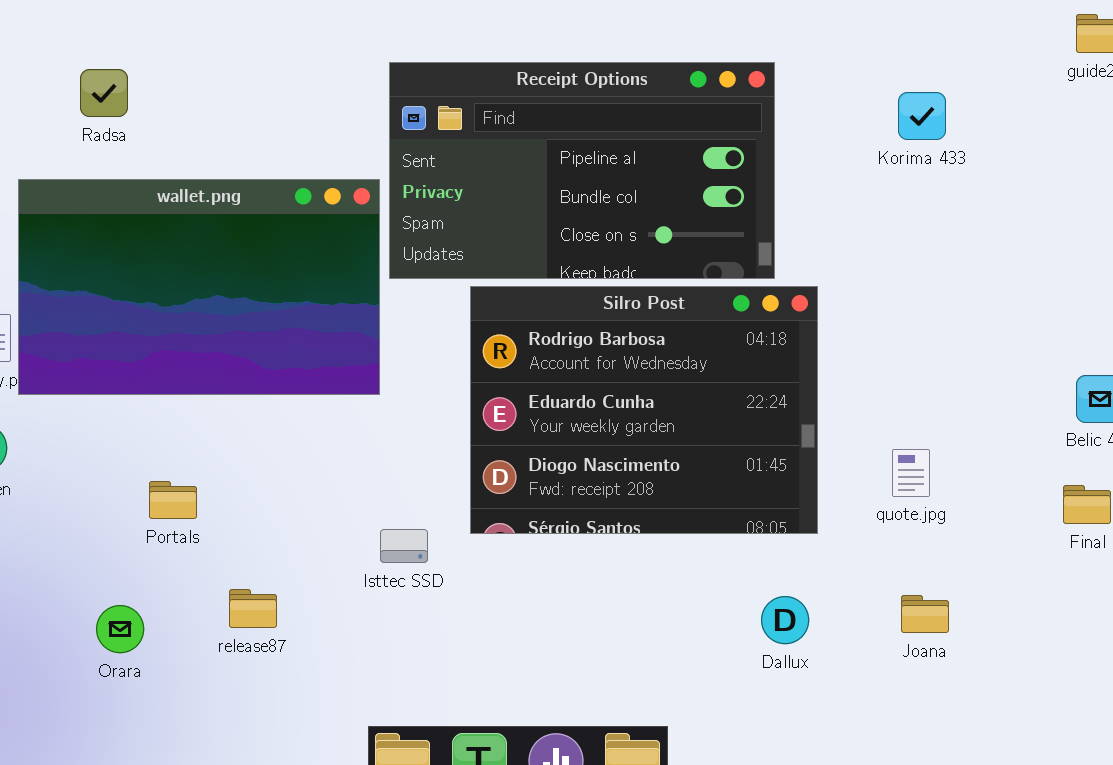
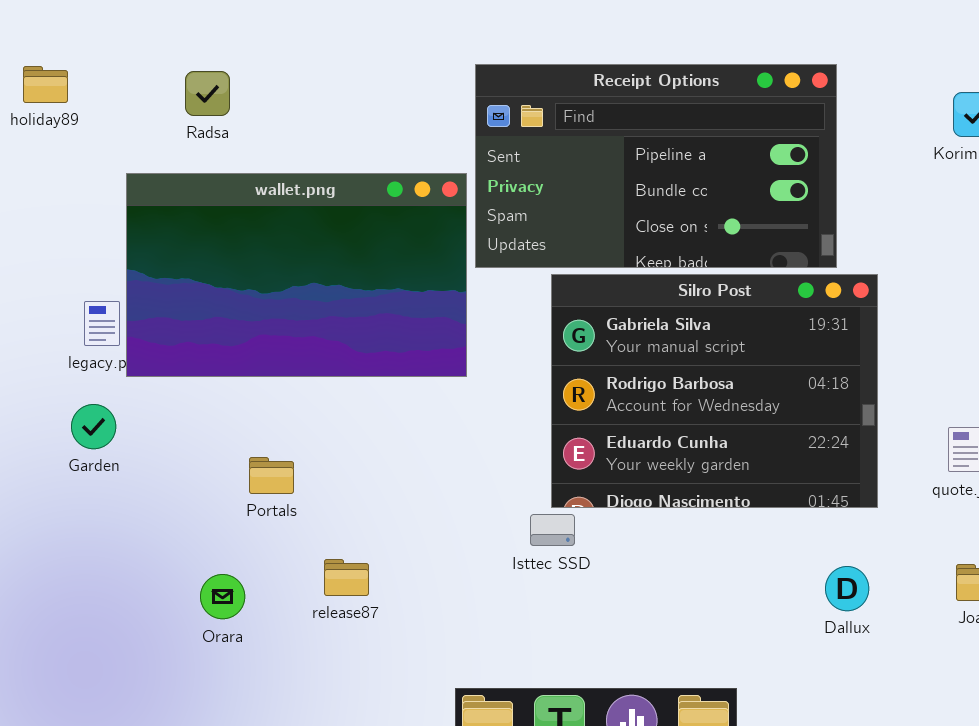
Silro Post: [470,286,818,534] -> [551,274,878,508], scrolled up 1 row
Isttec SSD: [380,529,428,563] -> [530,514,575,546], moved

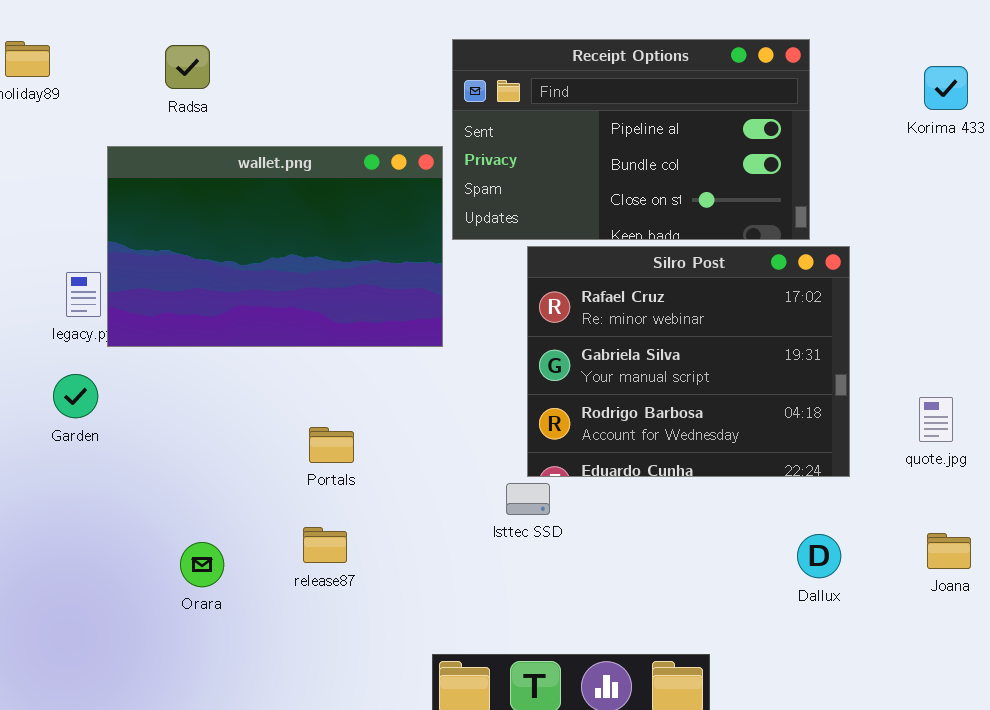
Silro Post: [551,274,878,508] -> [527,246,850,477], scrolled up 1 row
Portals: [249,457,294,494] -> [309,427,354,463], moved

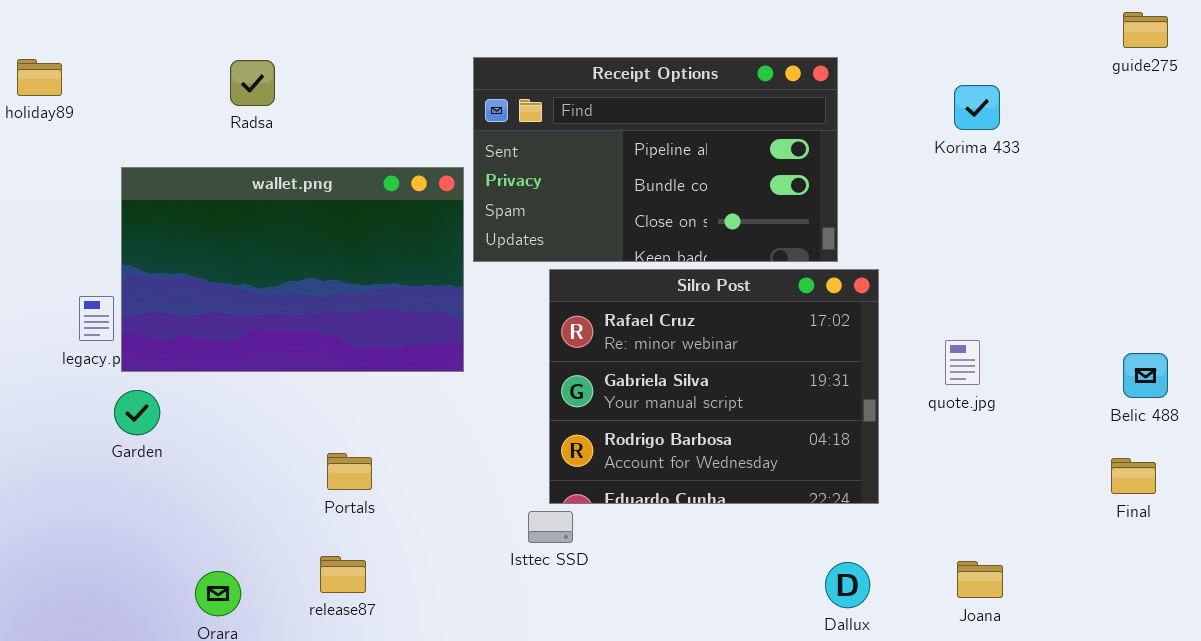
Radsa: [165,45,210,89] -> [230,60,275,106], moved
Garden: [53,374,98,418] -> [114,390,160,435], moved
quote.jpg: [919,397,953,442] -> [945,340,980,385], moved

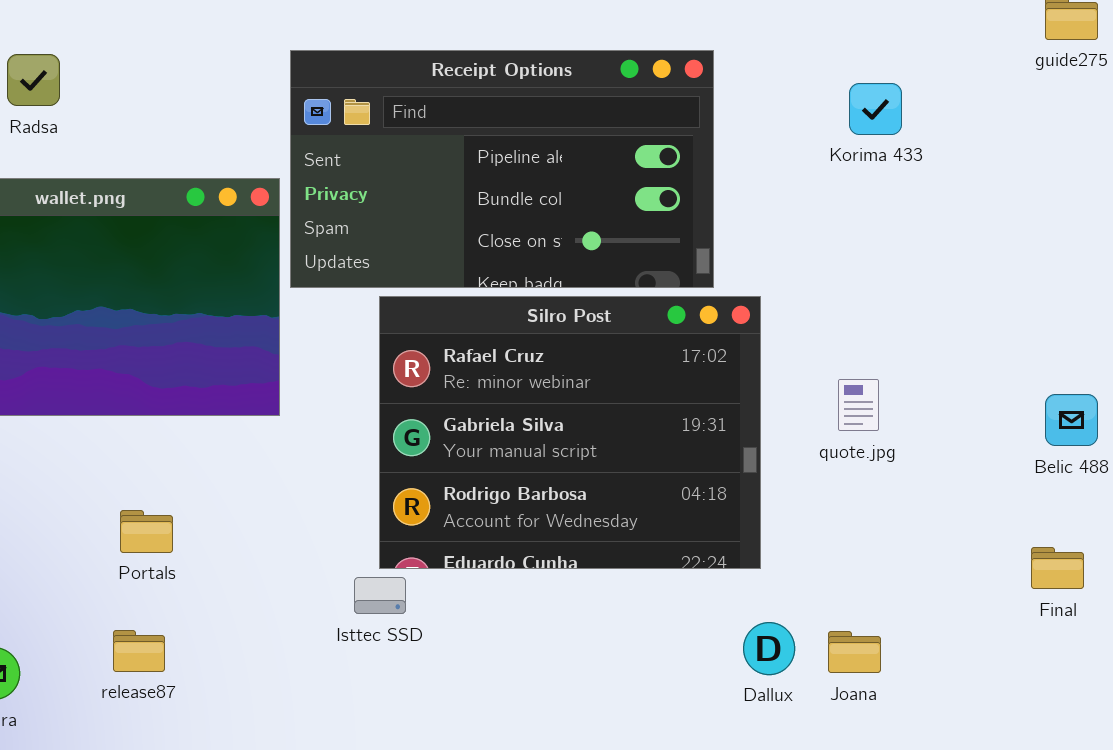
Final: [1111,458,1156,494] -> [1031,547,1084,589], moved
Joana: [957,561,1003,598] -> [828,631,881,673], moved
Dallux: [825,562,870,608] -> [743,622,795,675], moved

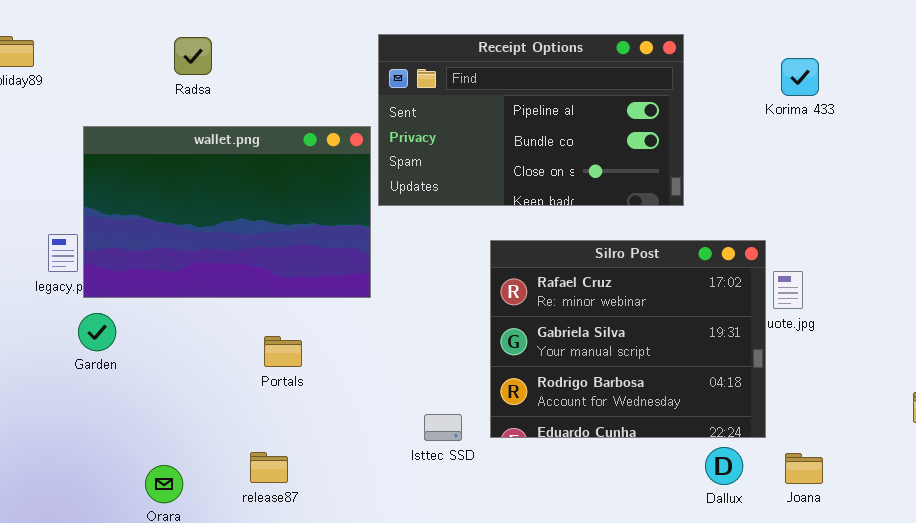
Silro Post: [379,296,761,569] -> [490,240,766,438], moved
Portals: [120,510,173,553] -> [264,336,302,367], moved
Joana: [828,631,881,673] -> [785,453,823,484], moved

